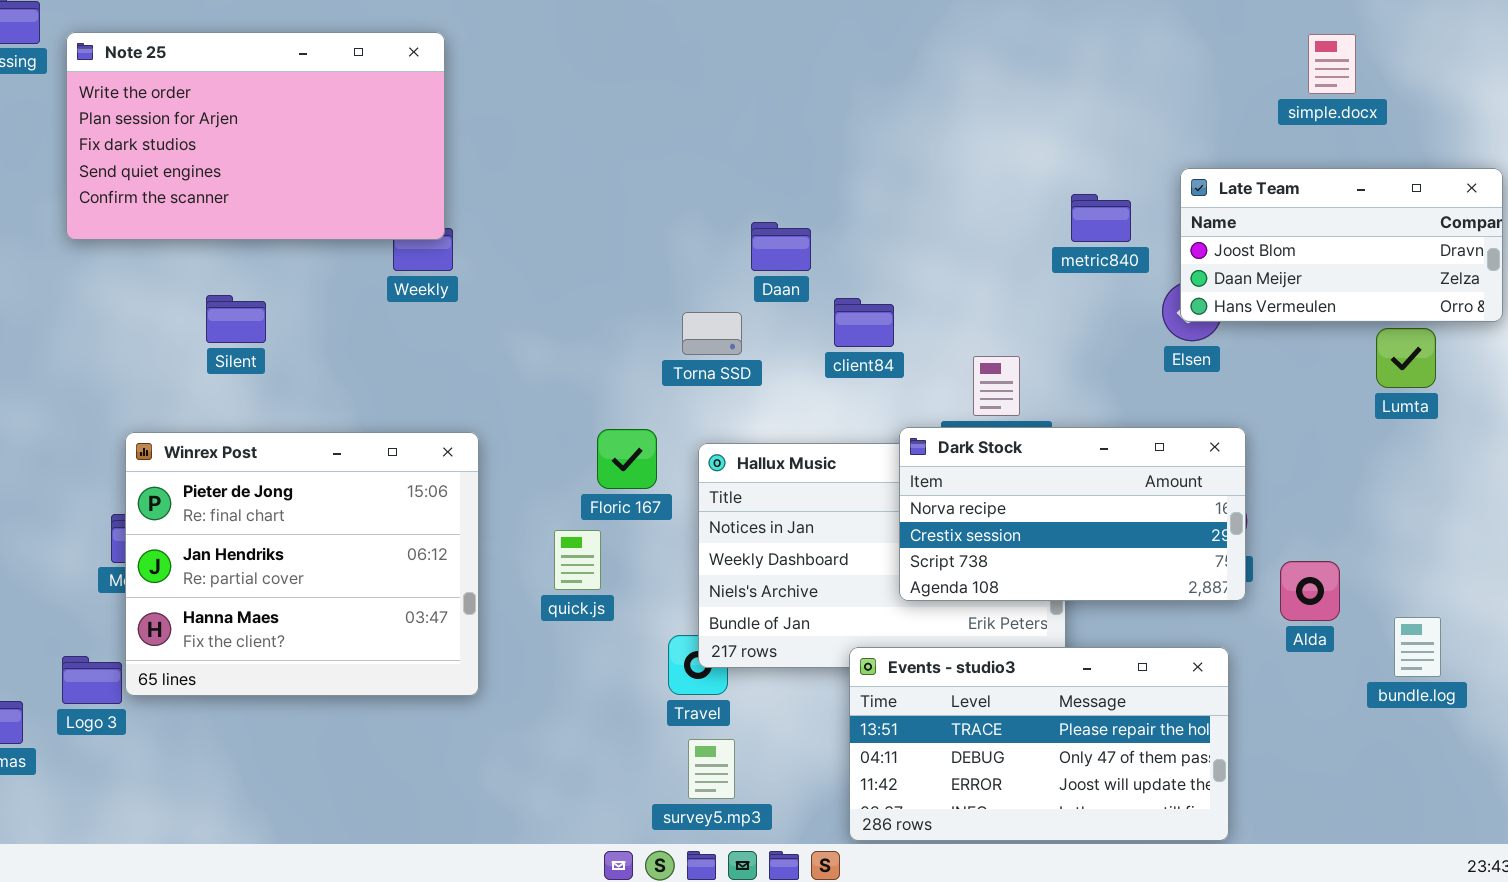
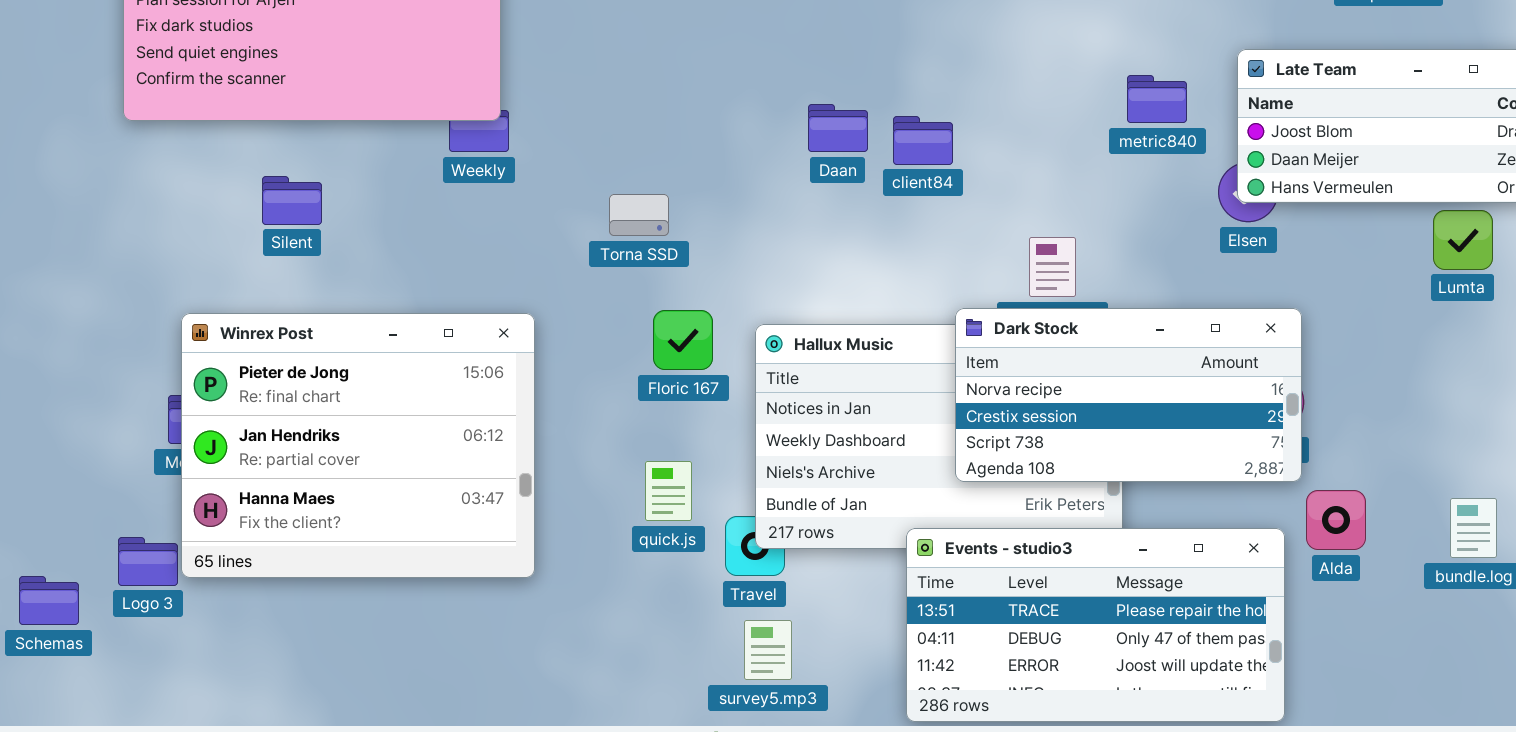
client84: [834,298,894,347] -> [893,116,953,165], moved
Torna SSD: [682,312,742,355] -> [609,194,669,236], moved
quick.js: [554,530,601,590] -> [645,461,692,521], moved
Alda: [1280,561,1340,621] -> [1306,490,1366,550], moved

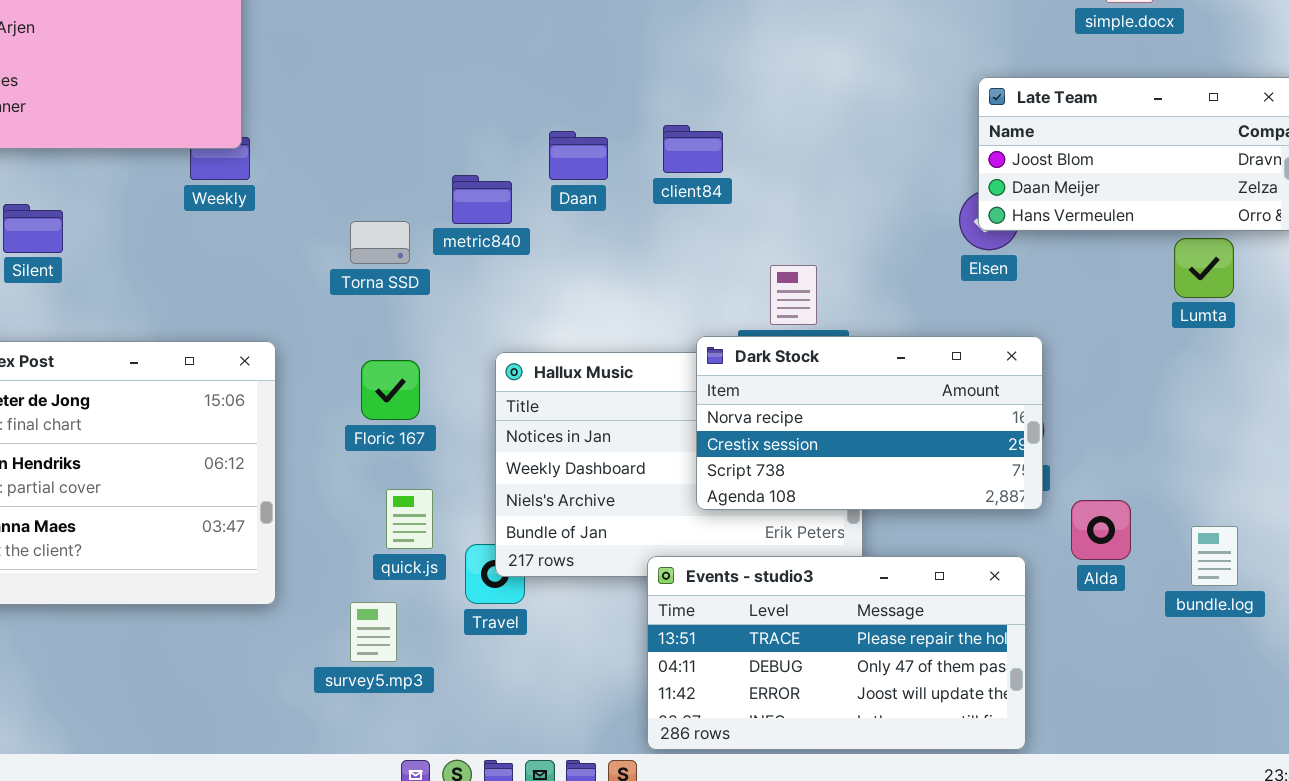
metric840: [1127,75,1187,123] -> [452,175,512,224], moved
client84: [893,116,953,165] -> [663,125,723,173], moved
Floric 167: [653,310,713,370] -> [361,360,420,420], moved
Alda: [1306,490,1366,550] -> [1071,500,1131,560], moved
survey5.mp3: [744,620,792,680] -> [350,602,397,662], moved

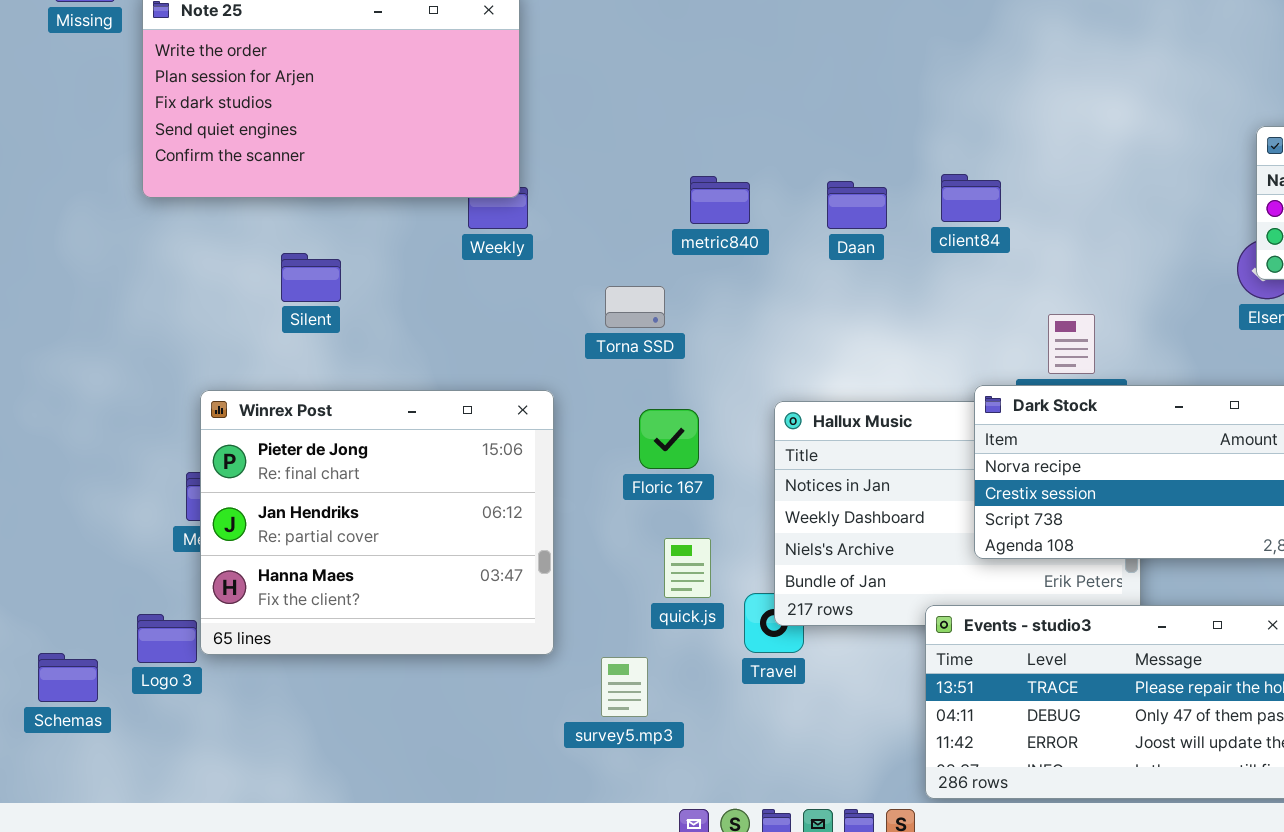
metric840: [452,175,512,224] -> [690,176,750,224], moved
Torna SSD: [350,221,410,264] -> [605,286,665,328], moved
survey5.mp3: [350,602,397,662] -> [601,657,648,717], moved

